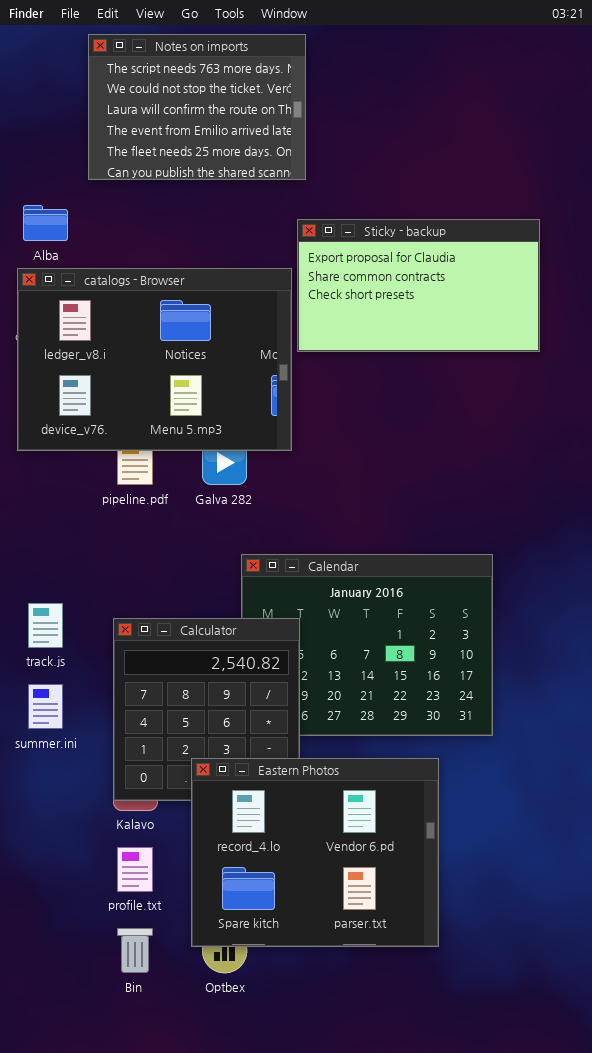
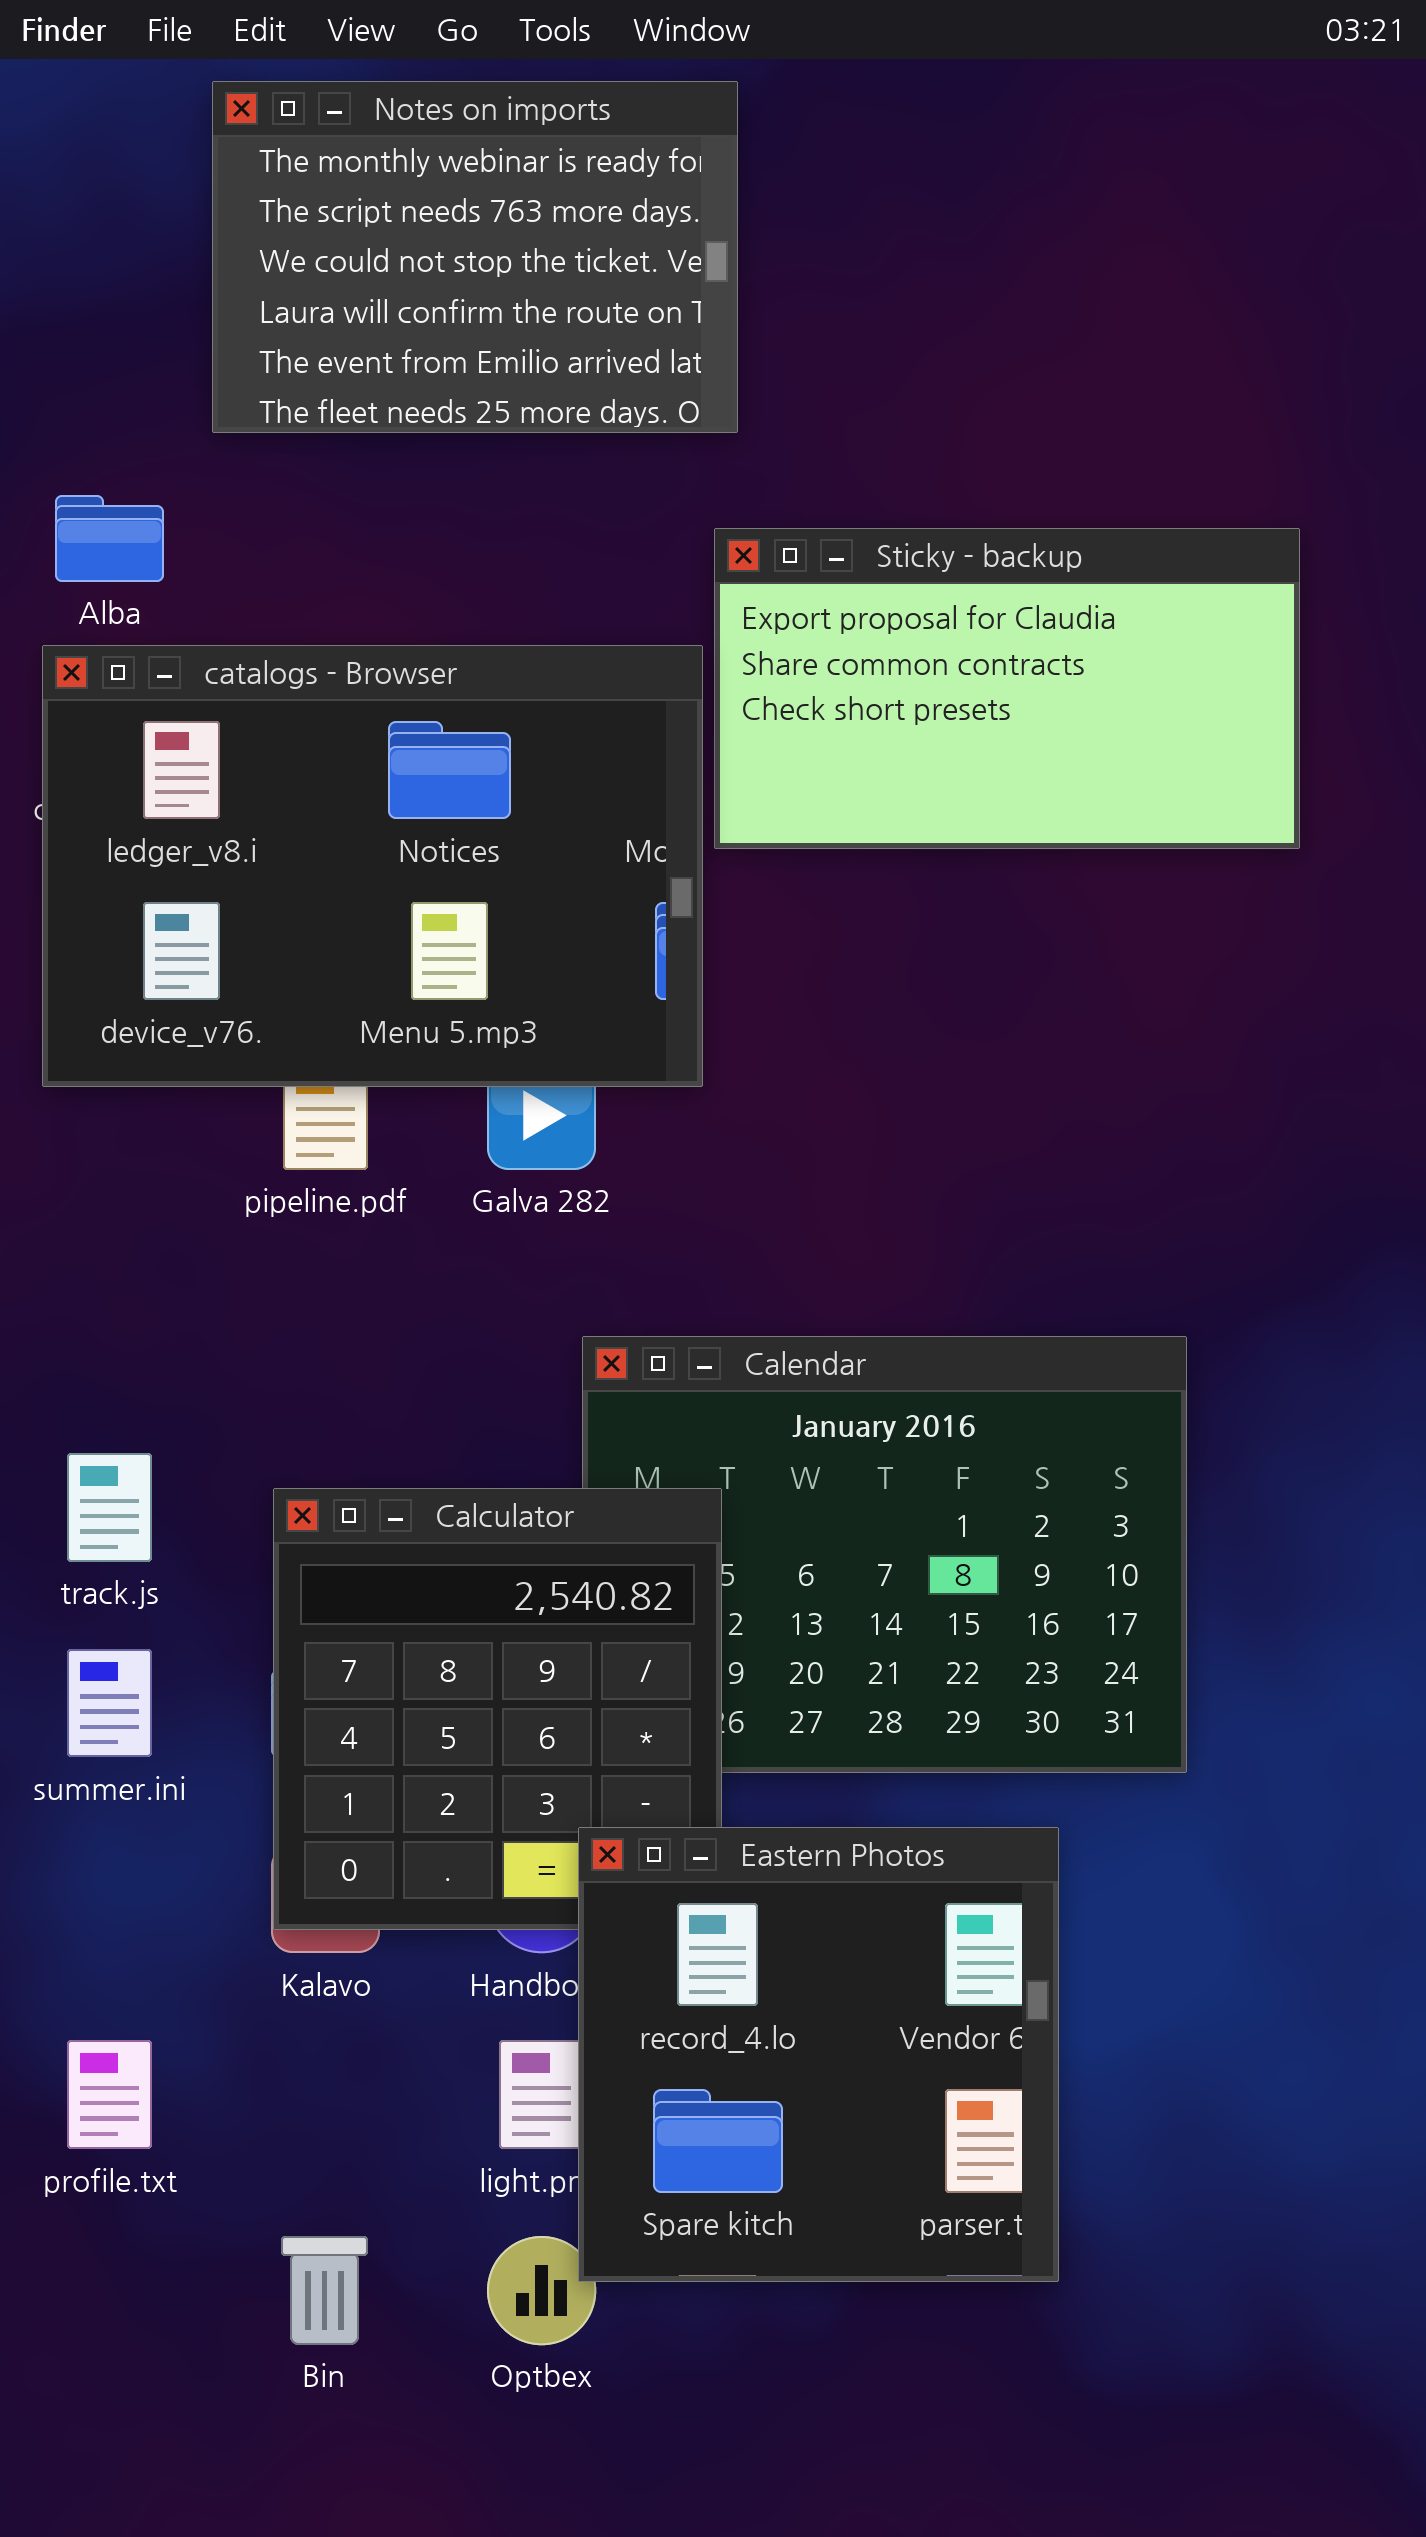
Notes on imports: [88,34,306,180] -> [212,81,738,433], scrolled up 1 row
Eastern Photos: [191,758,439,947] -> [578,1827,1059,2282], resized
profile.txt: [117,847,153,892] -> [67,2040,152,2149], moved

